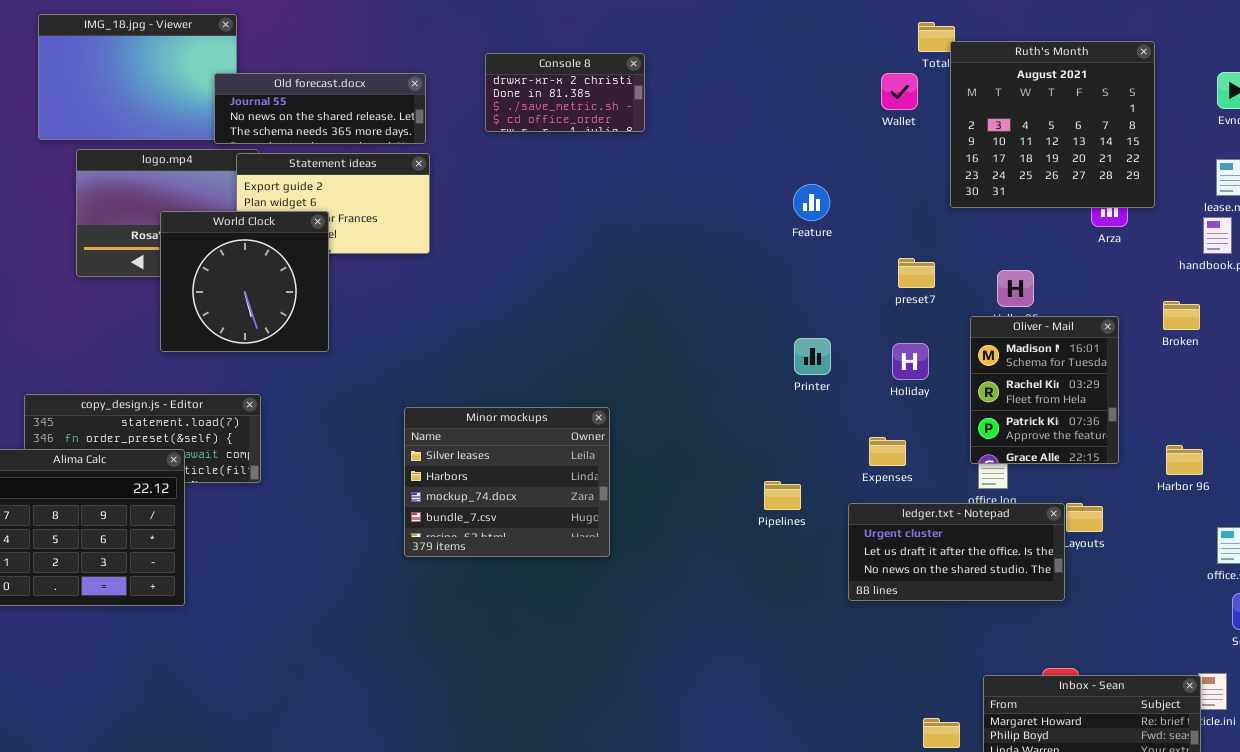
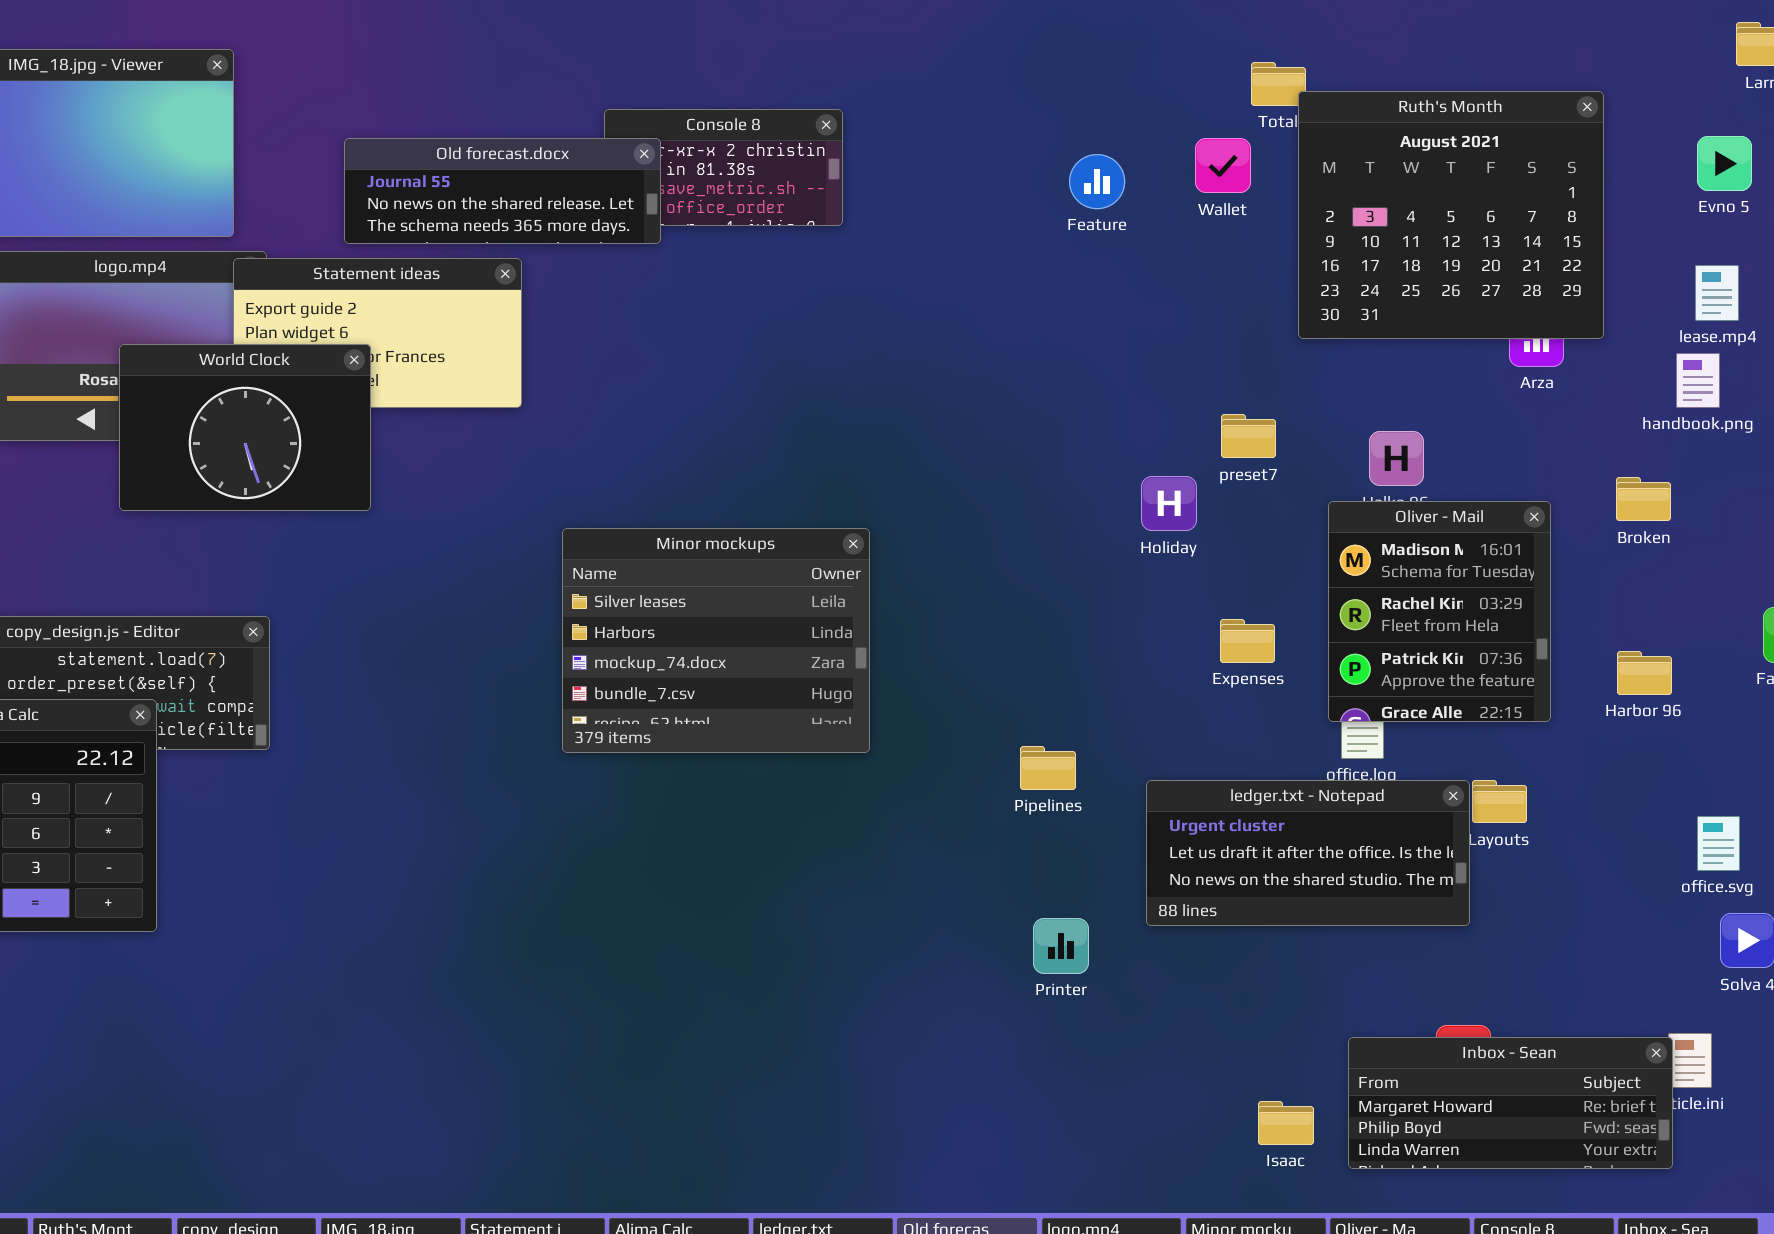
Old forecast.docx: [214,73,426,144] -> [344,138,661,244], moved
Feature: [793,184,830,221] -> [1069,154,1125,209], moved
World Clock: [160,211,329,352] -> [119,344,371,511], resized
Printer: [794,338,831,375] -> [1033,918,1089,974], moved
Holiday: [892,343,929,380] -> [1141,476,1197,531], moved
Minor mockups: [404,407,610,557] -> [562,528,870,753], moved
Expenses: [869,437,906,466] -> [1220,619,1275,663], moved
Harbor 96: [1166,445,1203,475] -> [1617,651,1672,695], moved

